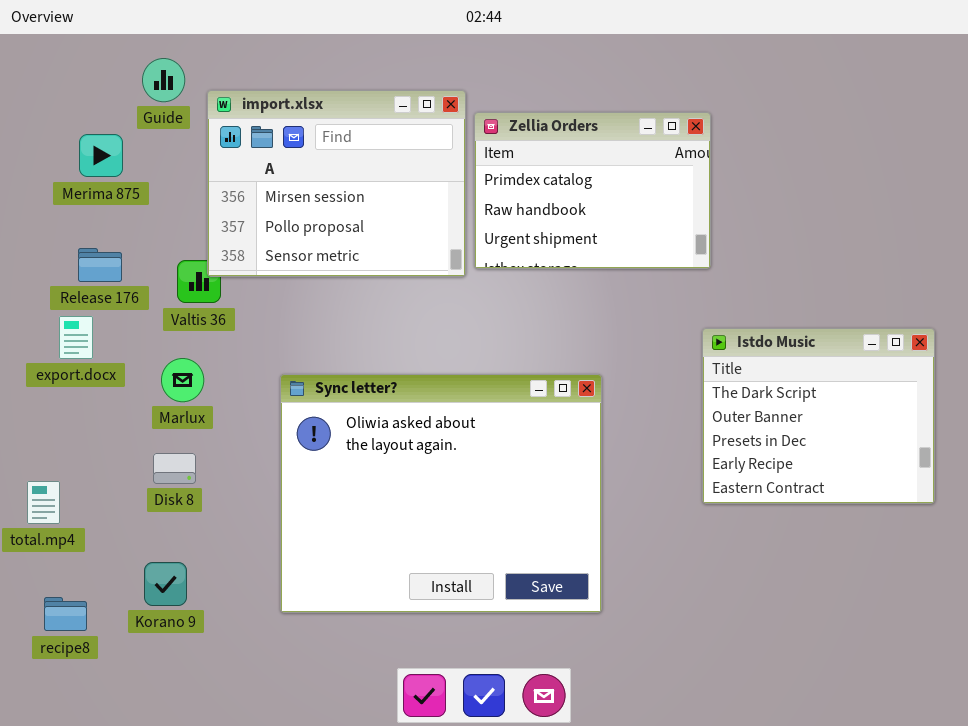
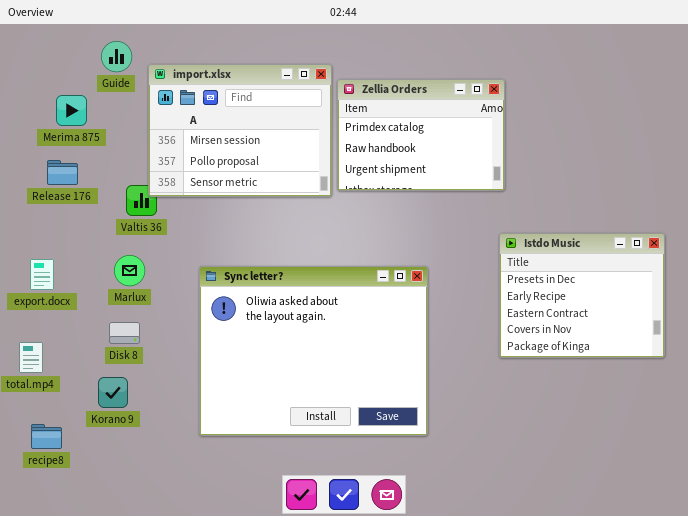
Release 176: [78,248,122,282] -> [47,160,78,185], moved
export.docx: [59,316,93,359] -> [30,259,54,290], moved
Istdo Music: [702,328,935,504] -> [499,233,665,358], scrolled down 2 rows
Korano 9: [144,562,187,606] -> [98,377,128,408], moved

